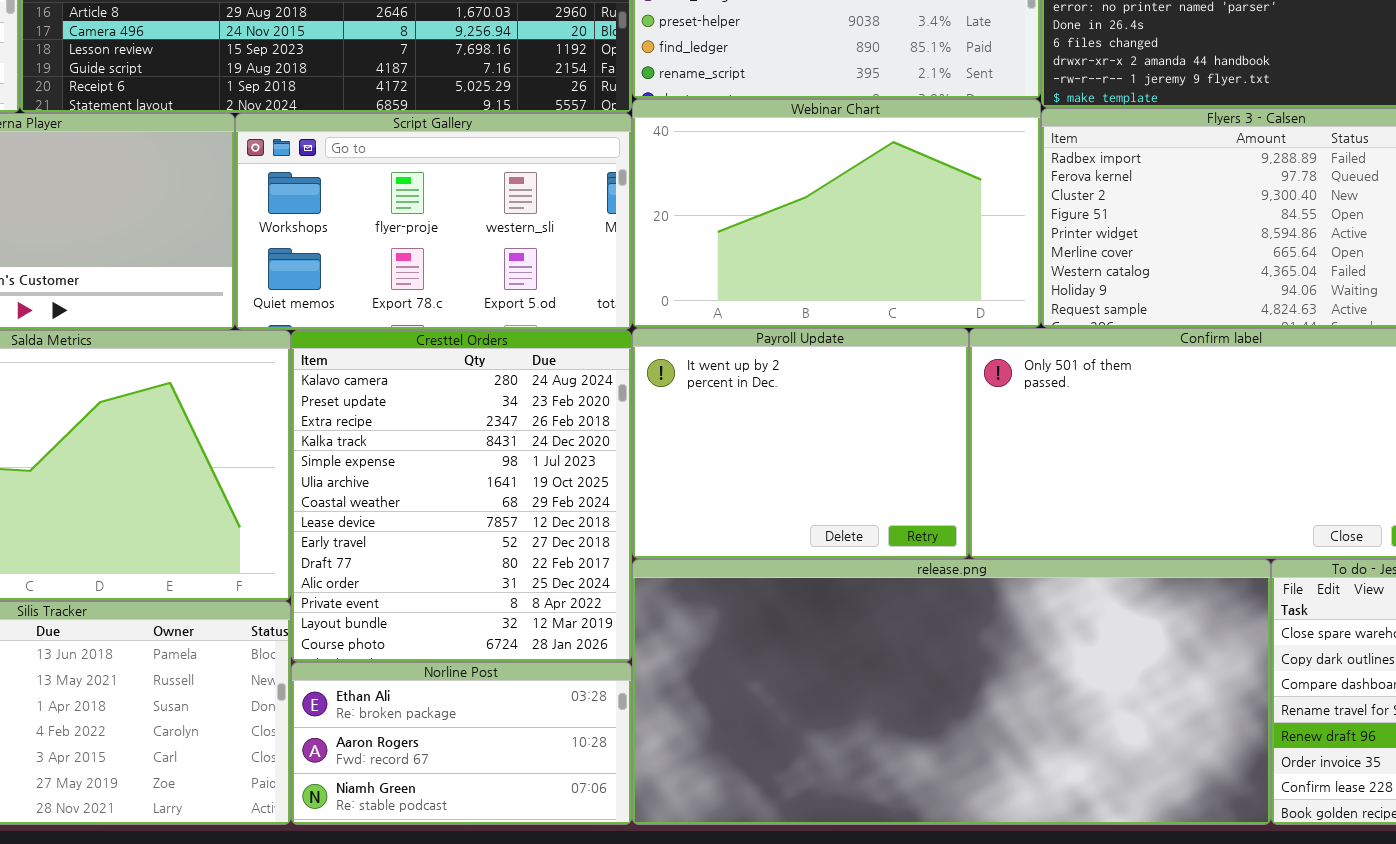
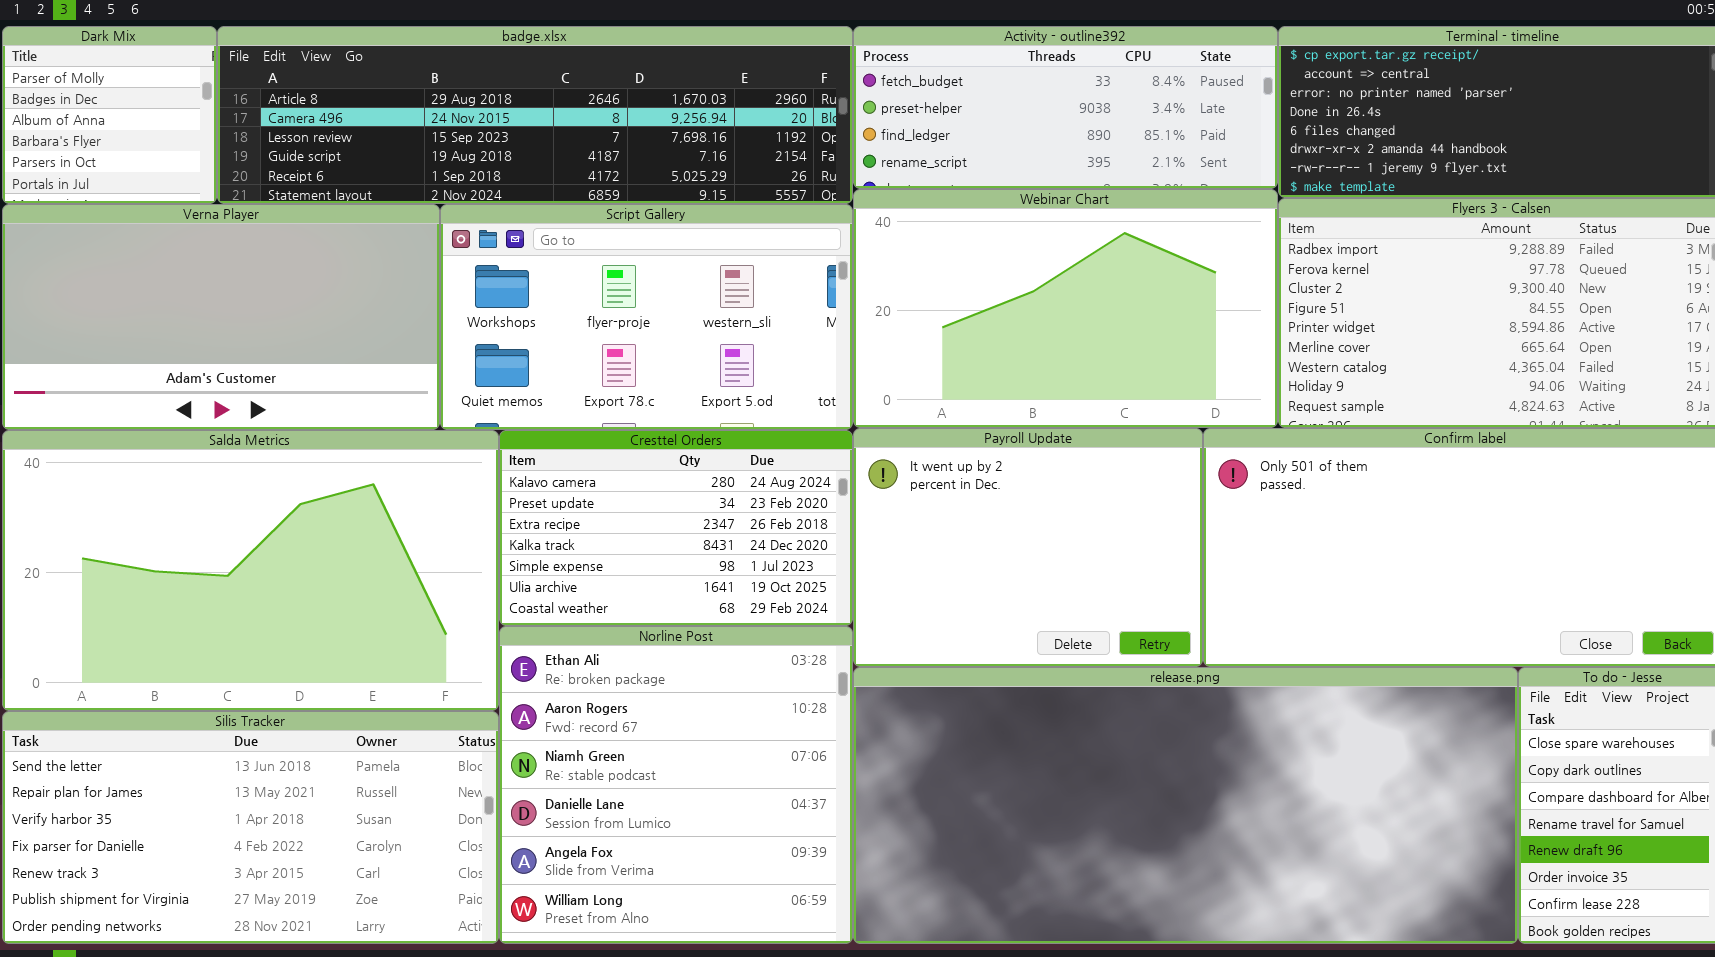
Cresttel Orders: [291,330,632,662] -> [499,430,853,626], resized
Norline Post: [291,662,632,825] -> [499,626,853,944], resized

